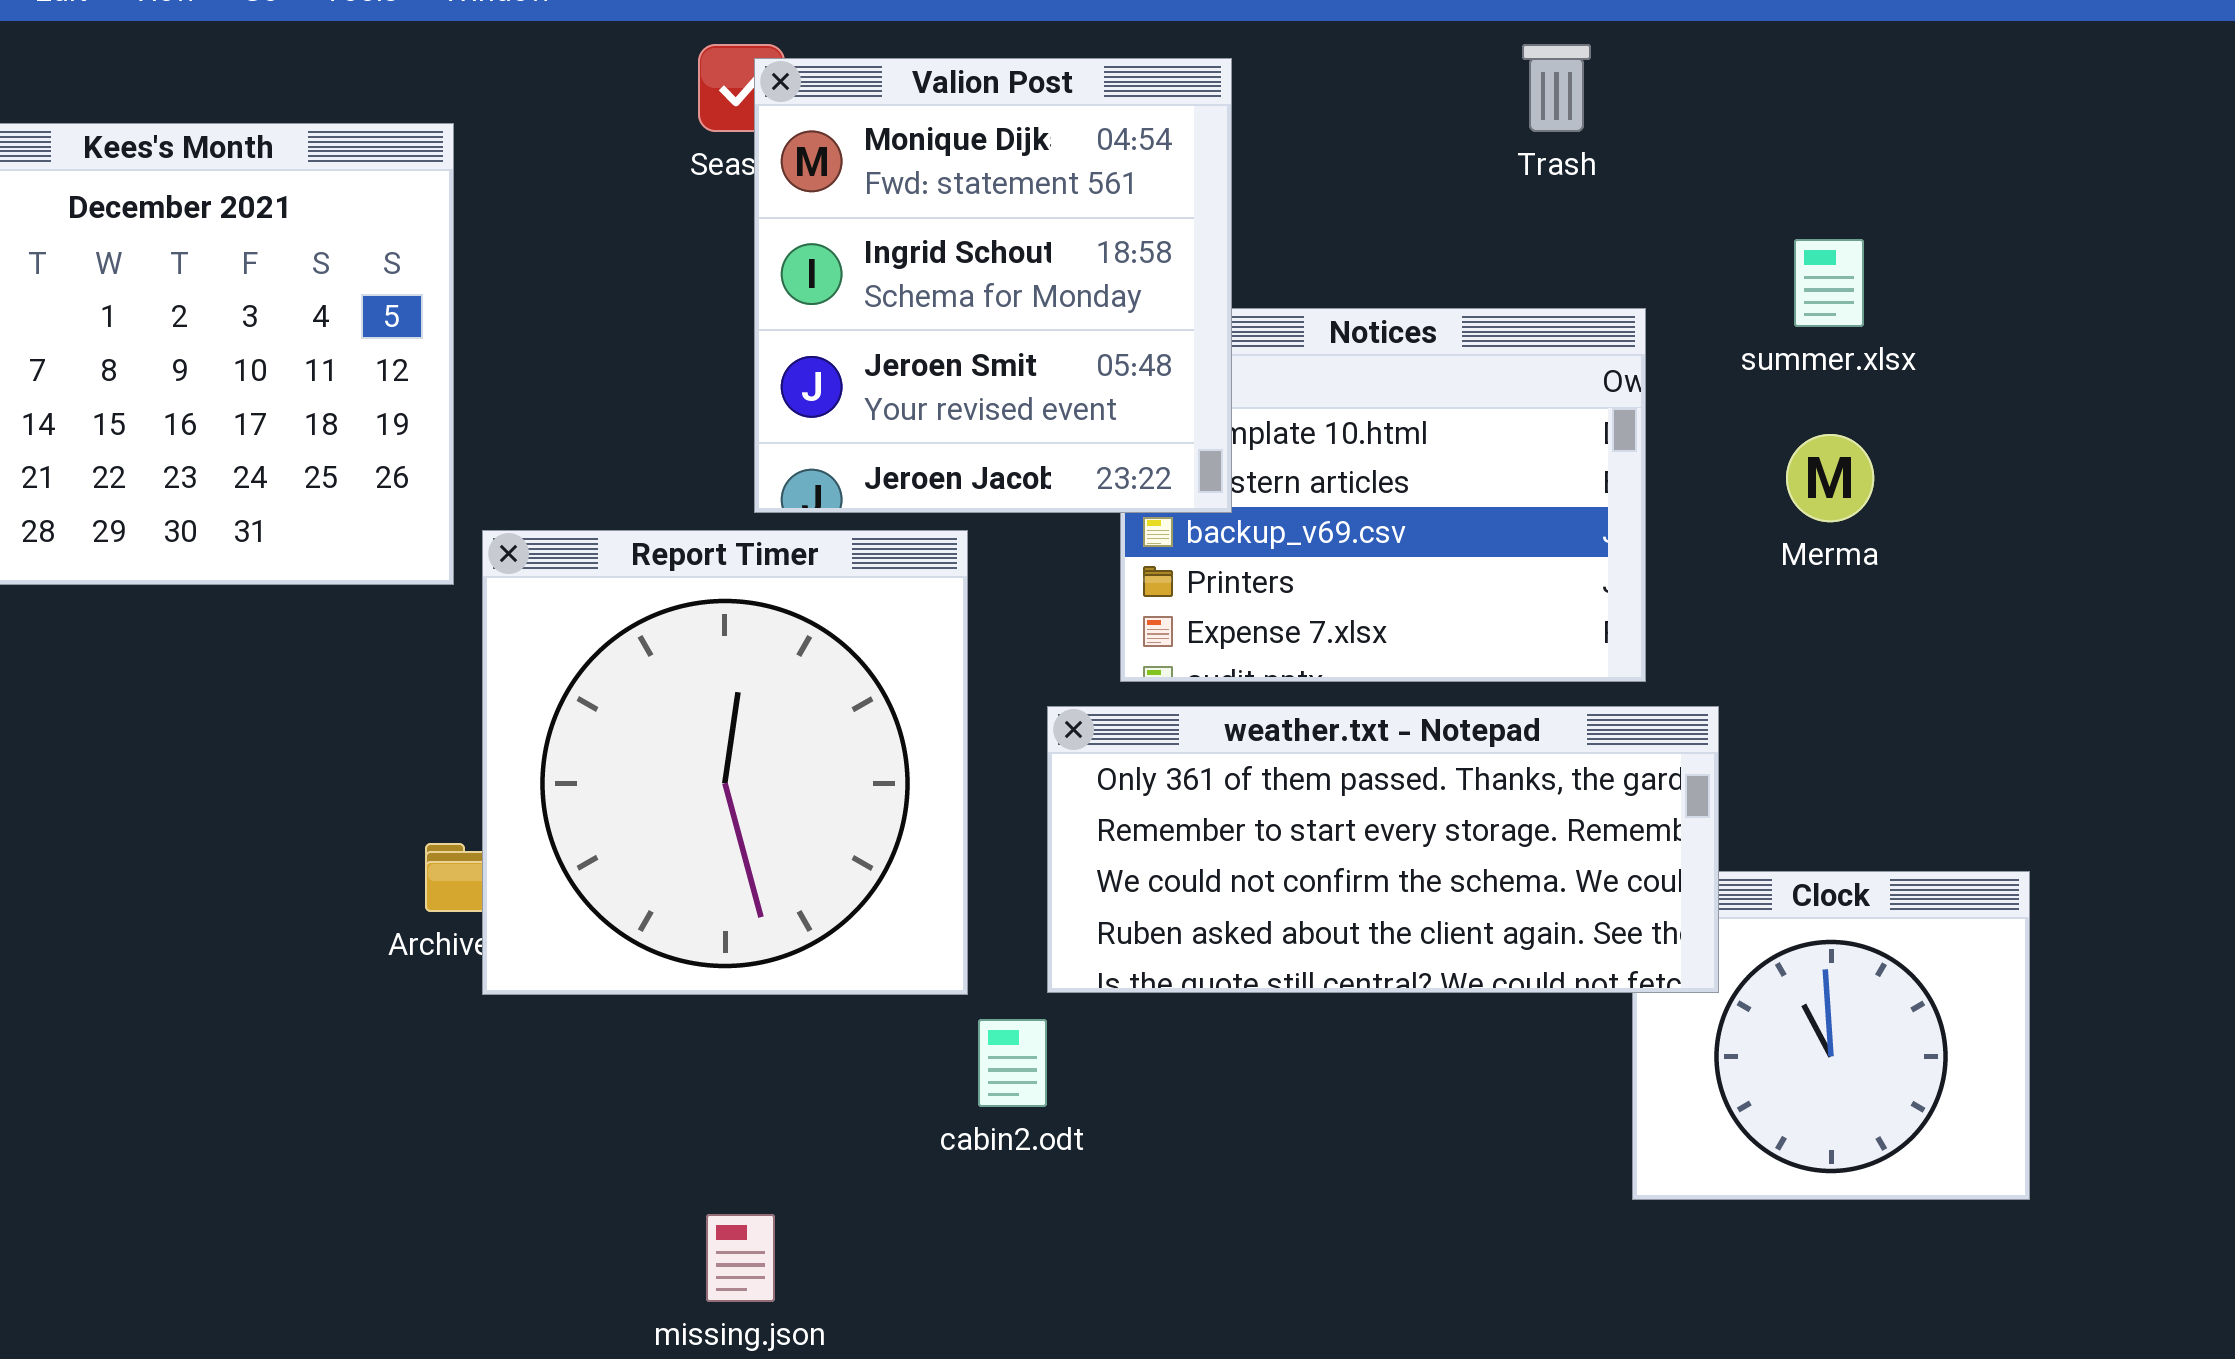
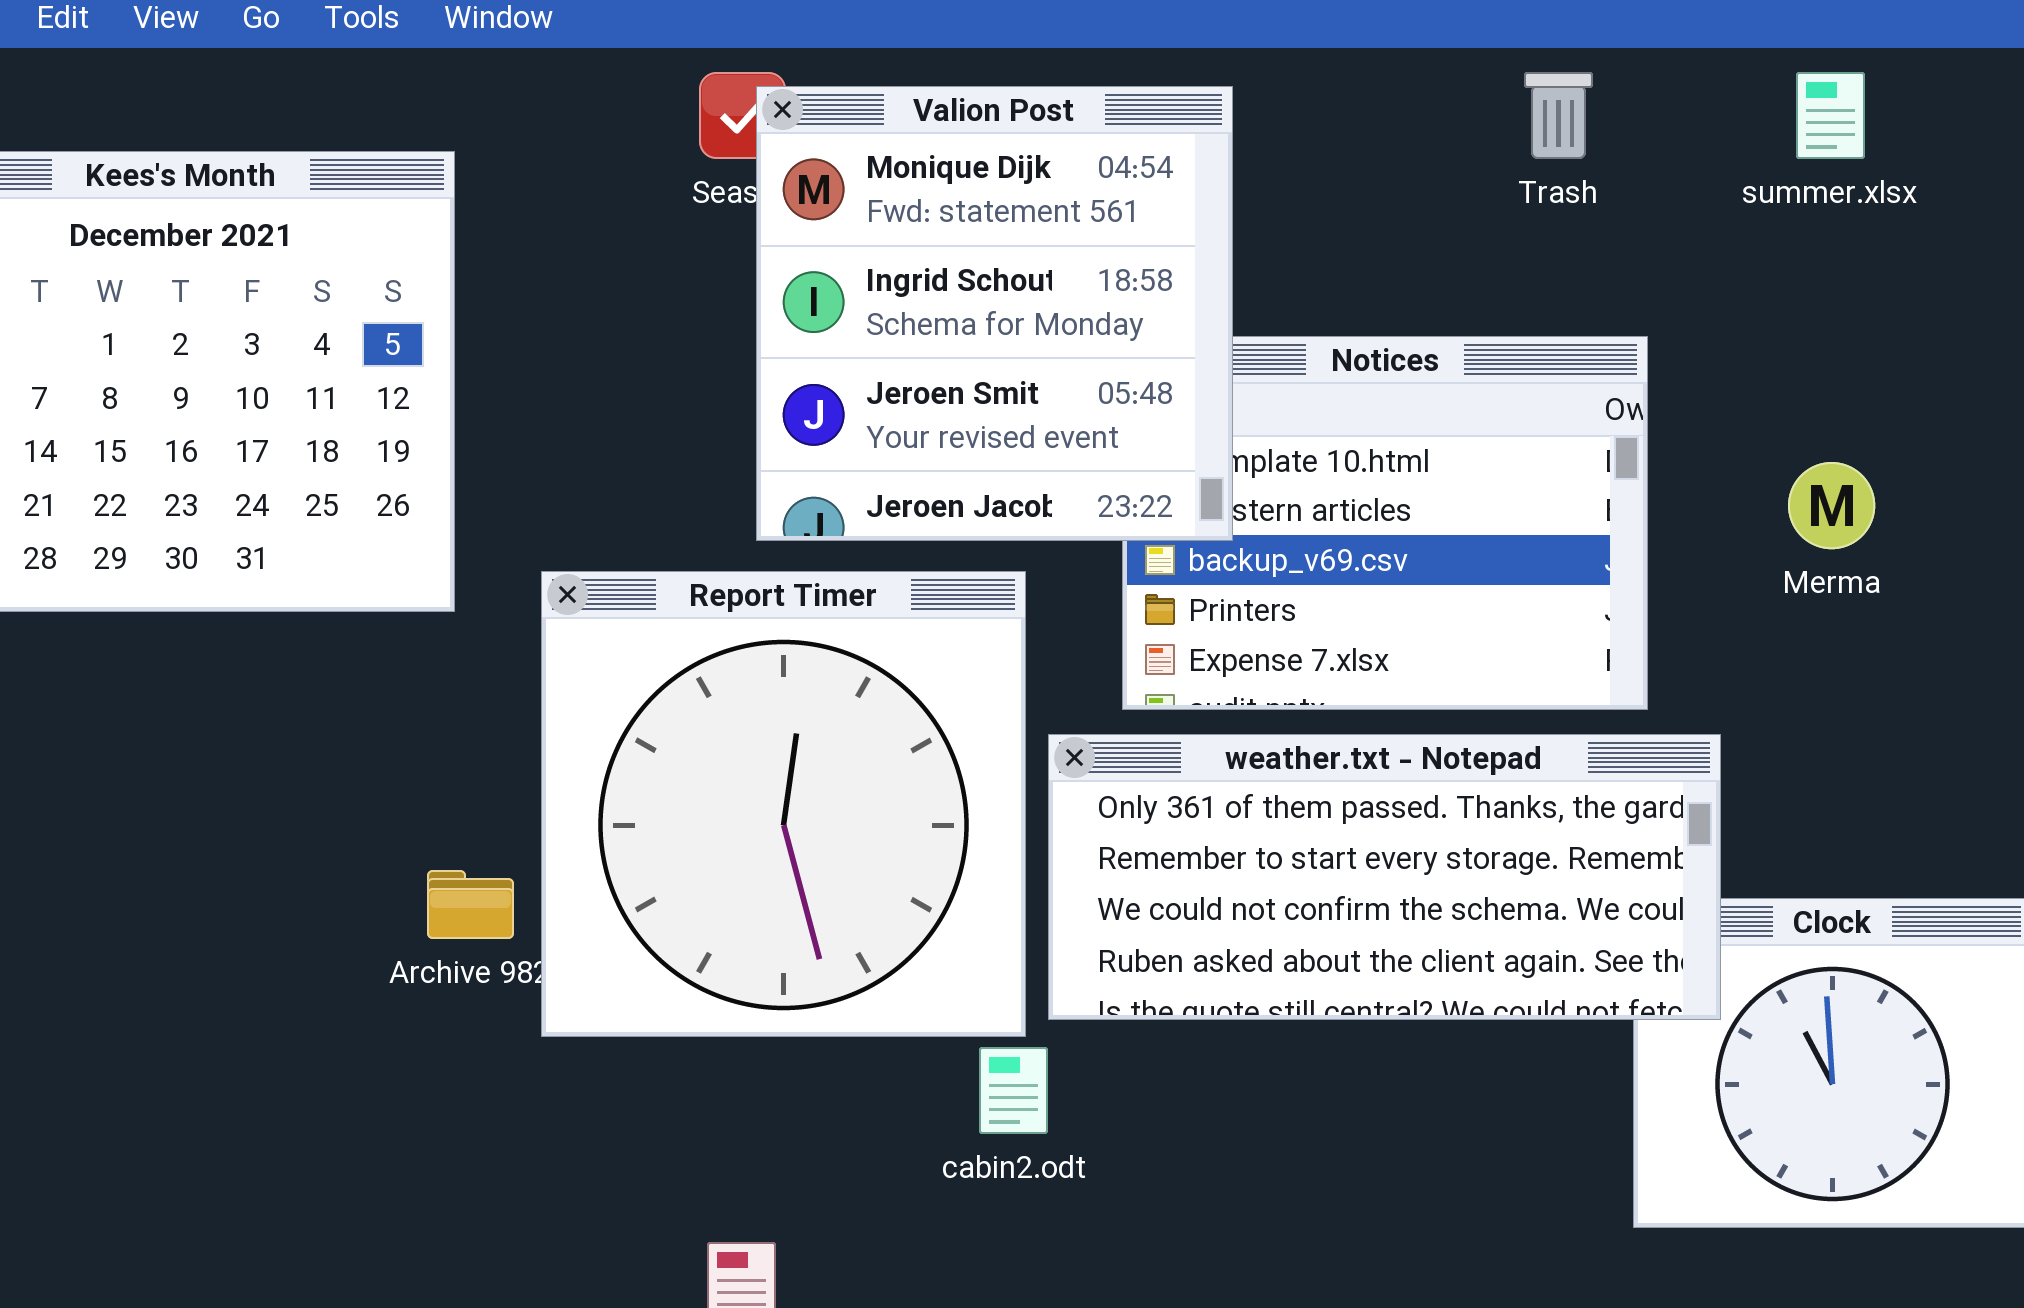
summer.xlsx: [1794,239,1864,327] -> [1796,72,1865,159], moved
Report Timer: [482,530,968,995] -> [541,571,1026,1037], moved

